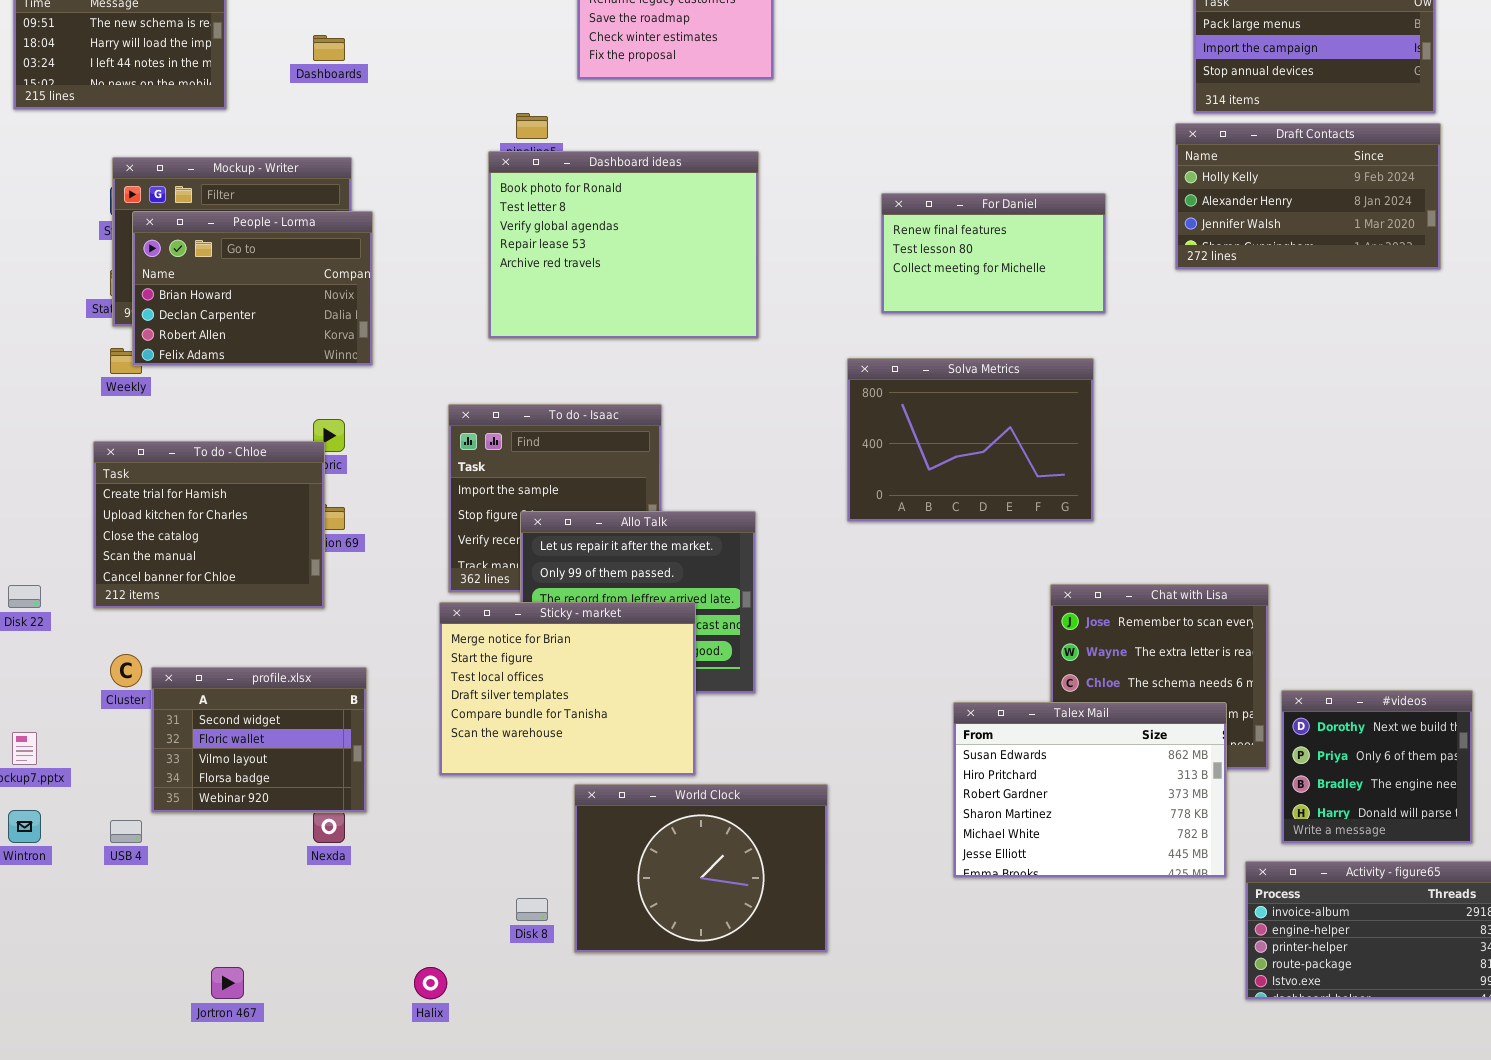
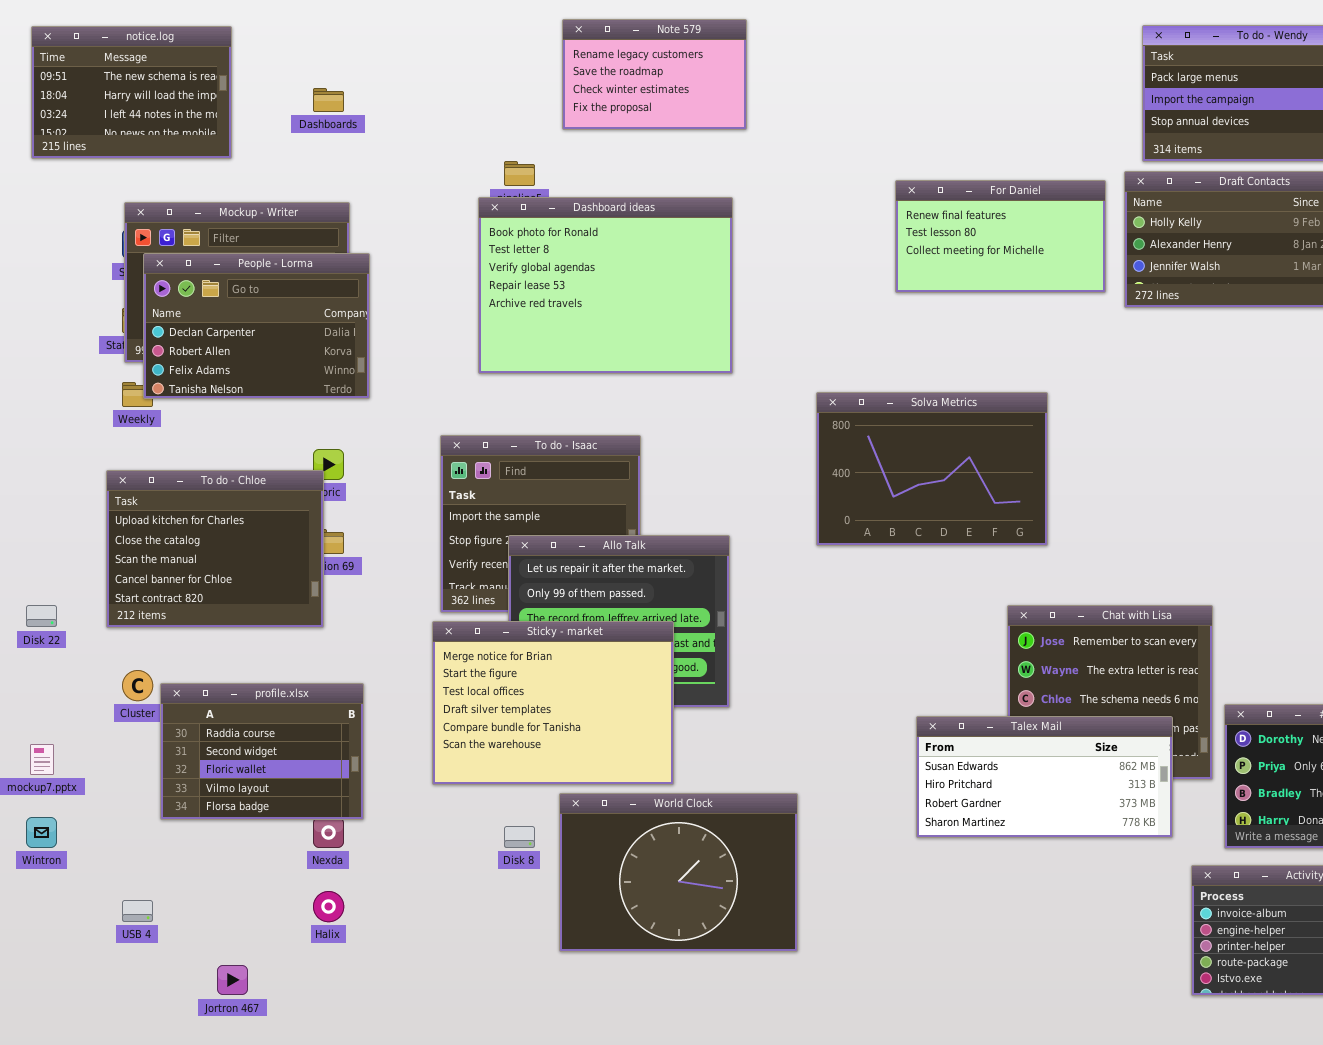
For Daniel: [881,193,1106,314] -> [895,180,1106,293], moved
People - Lorma: [132,211,373,366] -> [143,253,370,399], scrolled down 1 row
To do - Chloe: [93,441,325,609] -> [106,470,324,628], scrolled down 1 row
profile.xlsx: [151,667,367,813] -> [160,683,364,820], scrolled up 1 row
Talex Mail: [953,702,1227,878] -> [916,716,1173,838], resized
USB 4: [110,820,142,843] -> [122,900,153,922], moved
Disk 8: [516,898,548,921] -> [504,826,535,848], moved
Halix: [414,967,447,999] -> [313,891,344,922], moved

